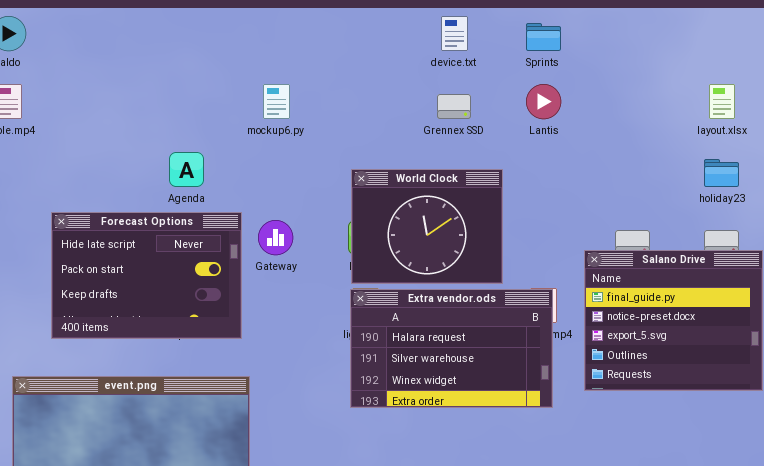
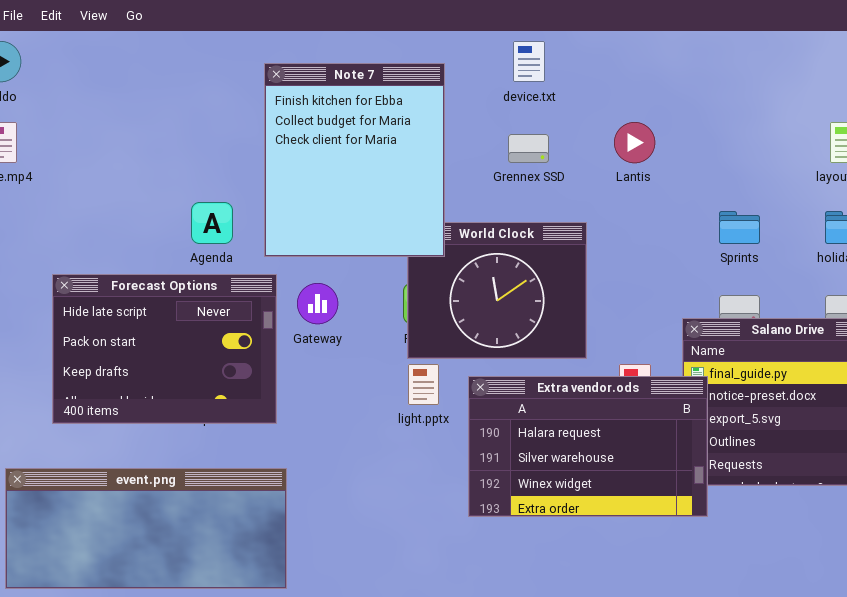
Sprints: [526,23,561,51] -> [719,211,760,244], moved
Note 7: none -> [264,63,445,257], opened
Extra vendor.ods: [350,289,553,408] -> [468,376,708,517], moved

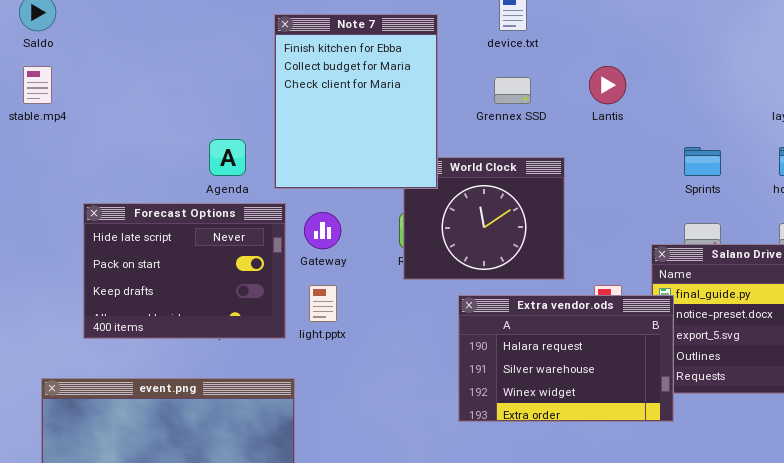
light.pptx: [408,364,439,405] -> [309,285,337,322], moved

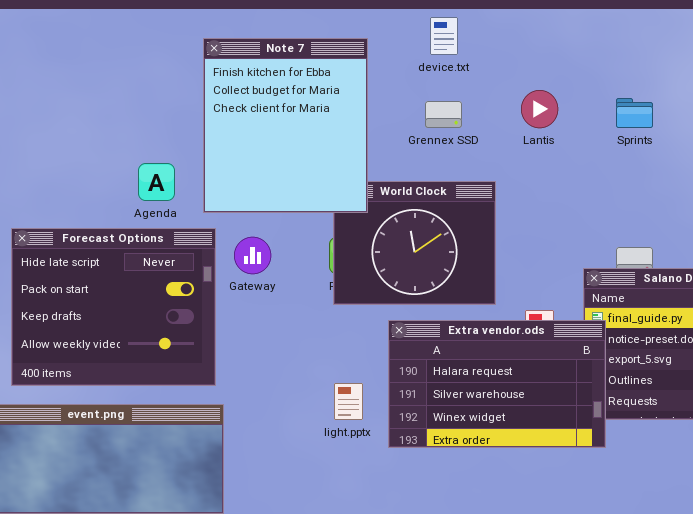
Sprints: [684,147,721,176] -> [616,98,653,128], moved
Forecast Options: [83,203,286,339] -> [11,228,216,386], resized
light.pptx: [309,285,337,322] -> [334,383,363,420], moved

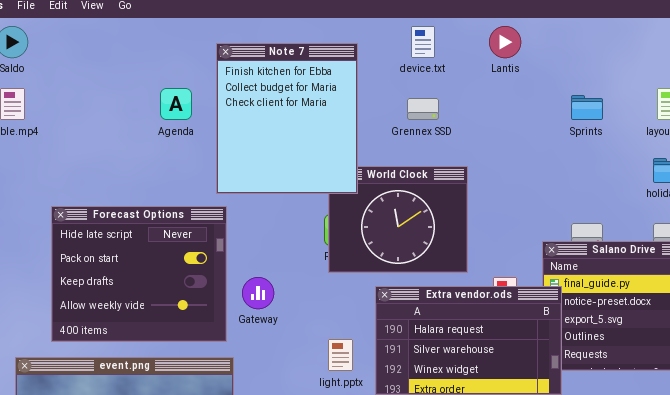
Lantis: [521,90,558,128] -> [489,26,521,58], moved
Agenda: [138,163,175,201] -> [160,88,192,120], moved
Gateway: [234,237,271,274] -> [242,277,274,309], moved

